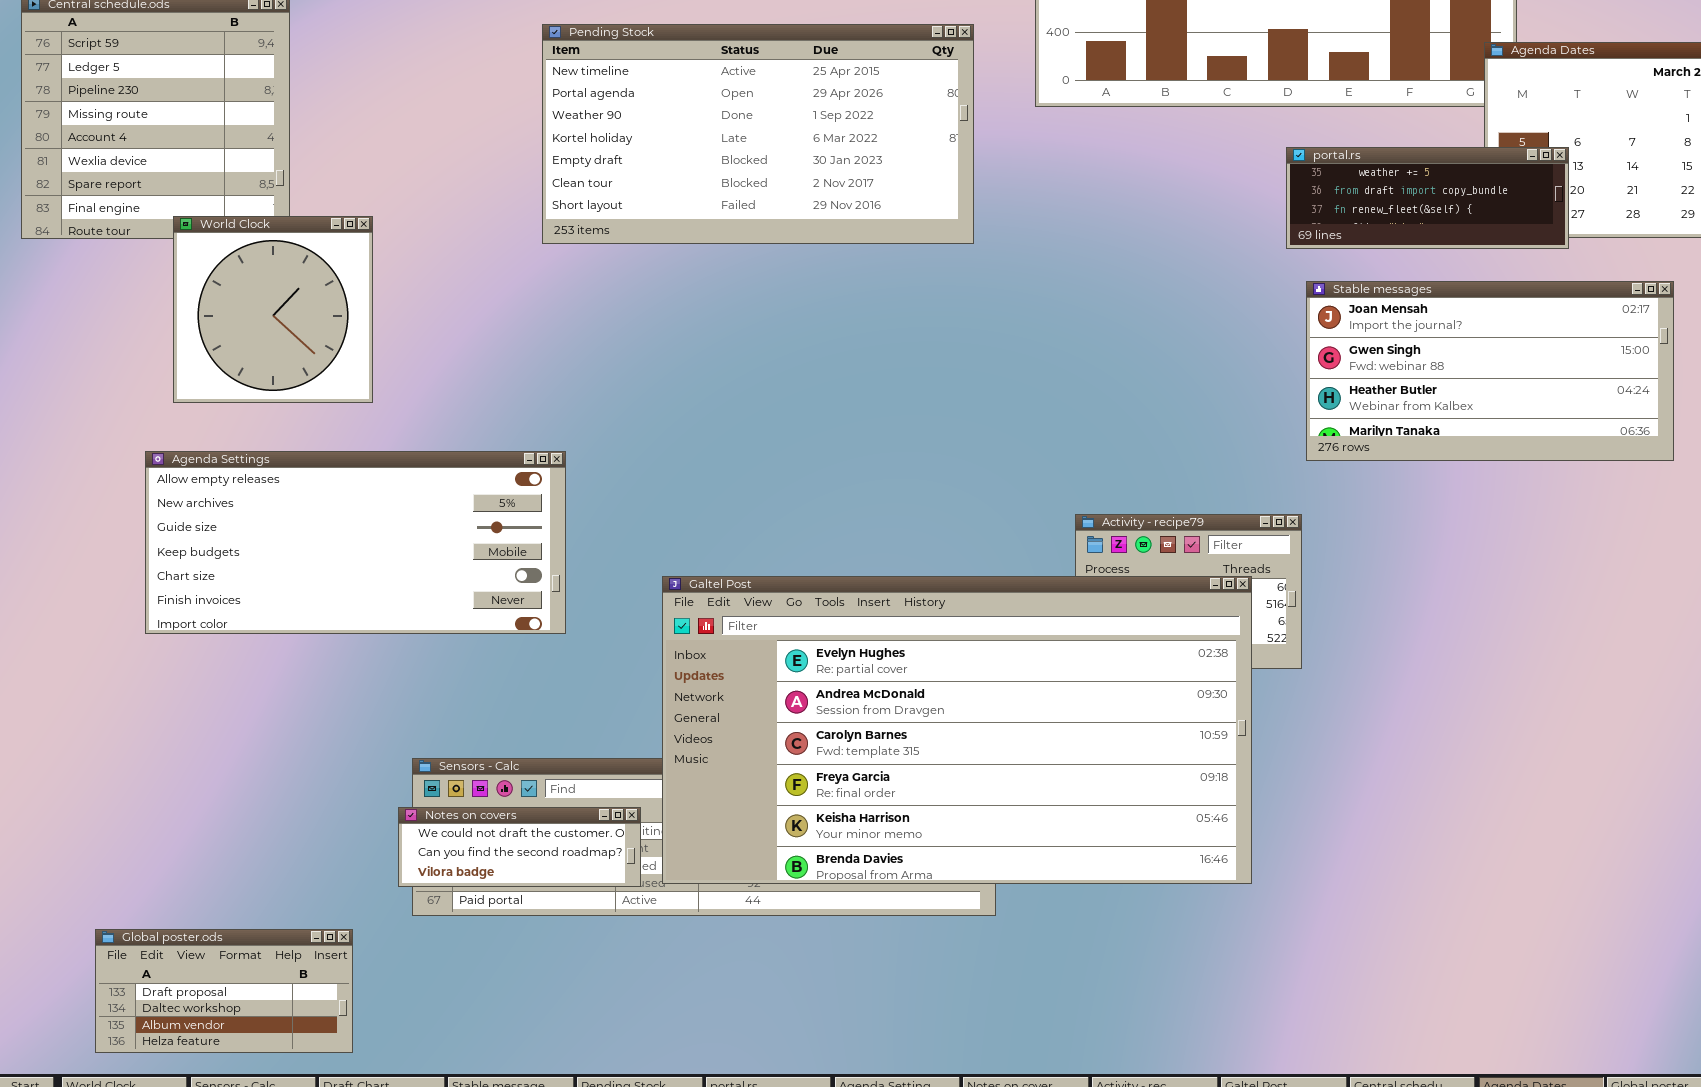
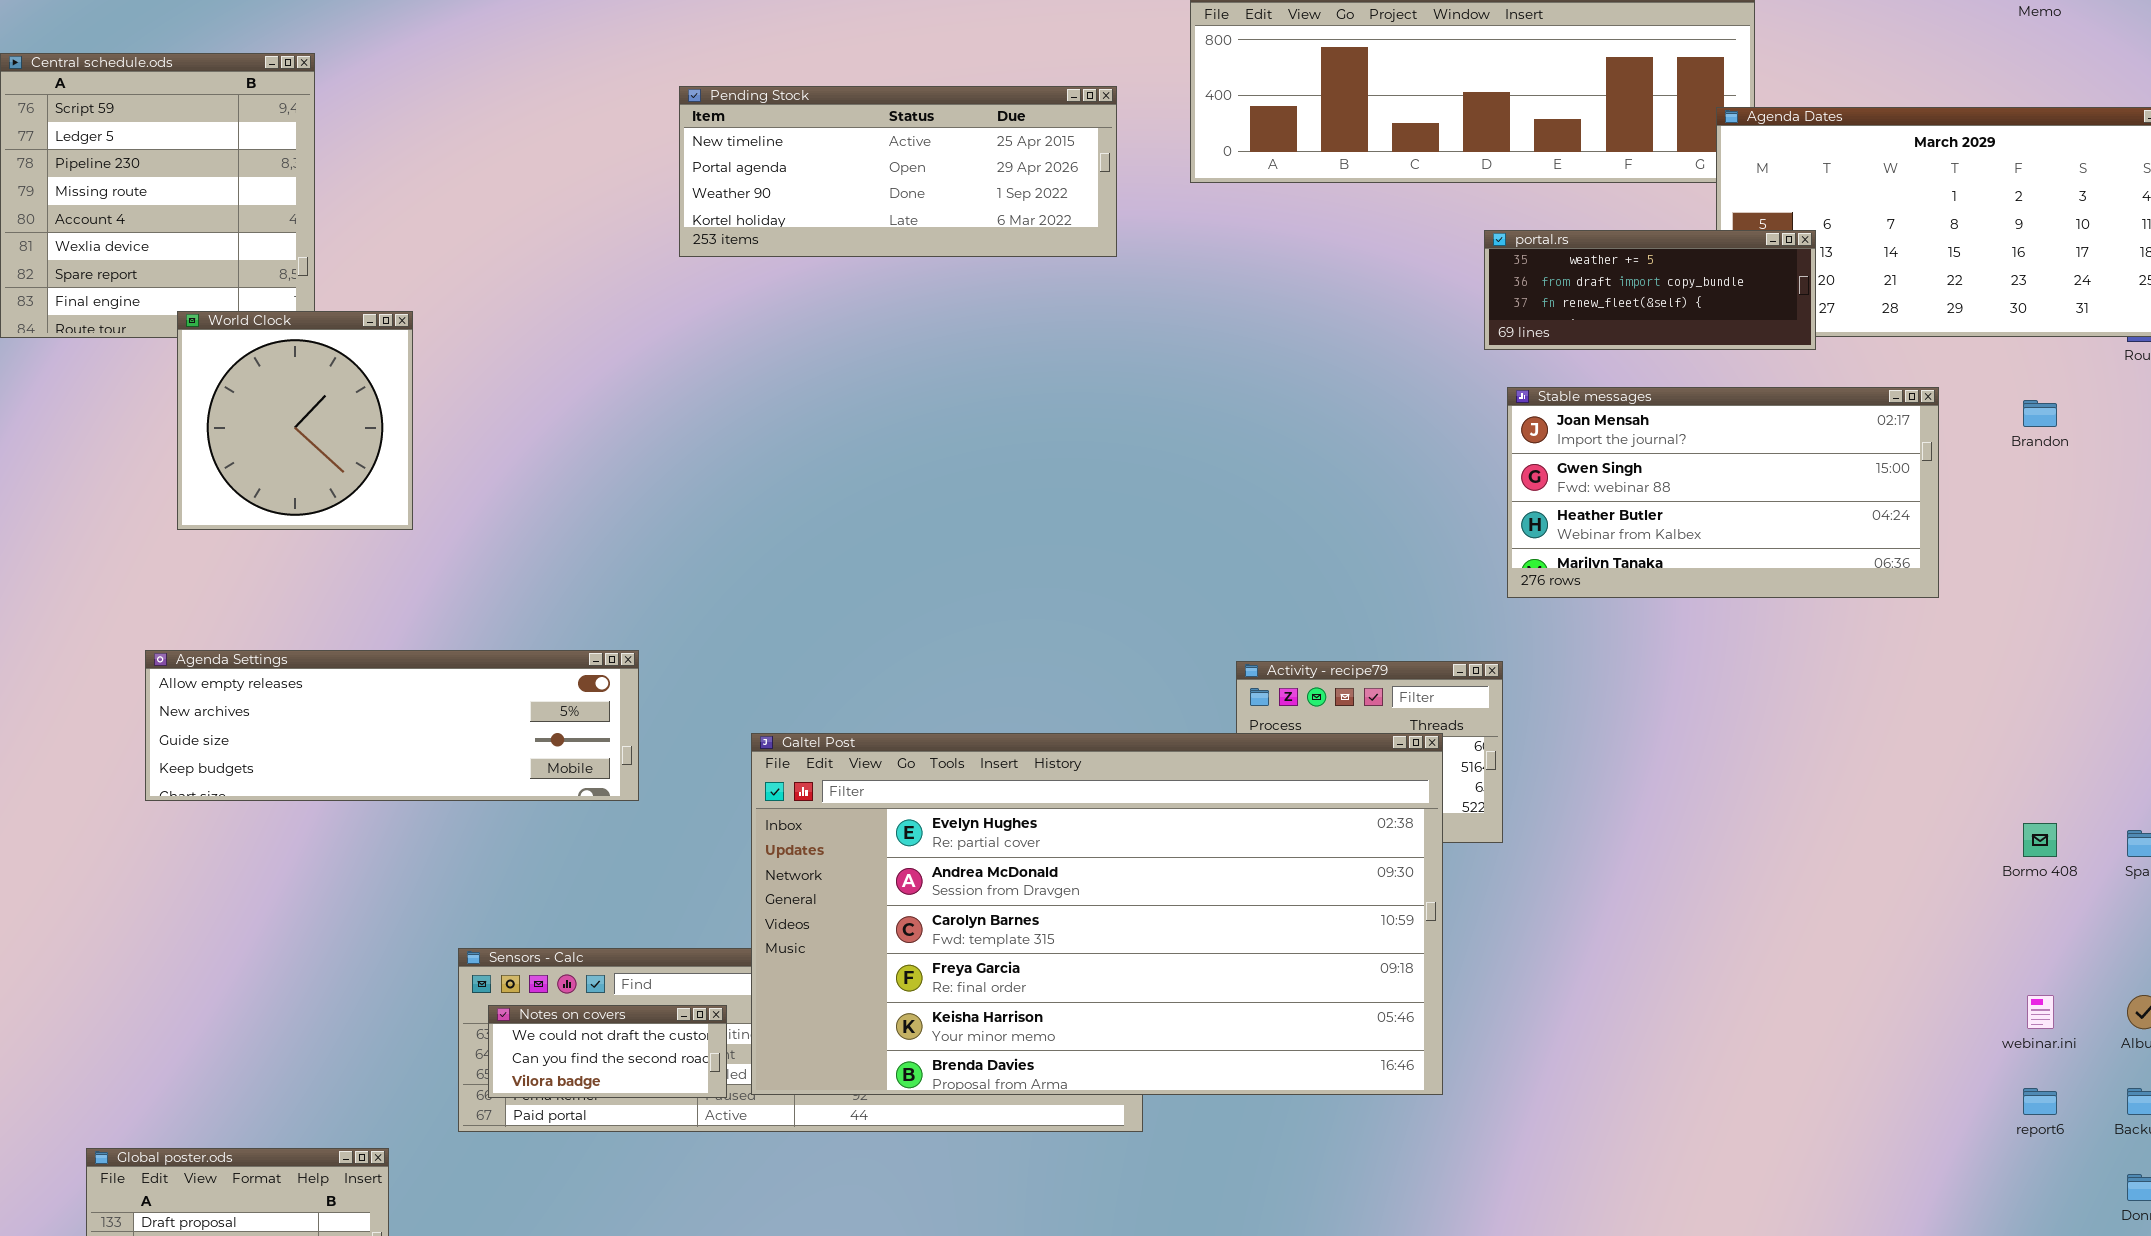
Pending Stock: [542,24,974,244] -> [679,86,1117,257], resized
Agenda Settings: [145,451,566,634] -> [145,650,639,801], resized
Notes on covers: [398,807,641,887] -> [488,1005,727,1098], resized

